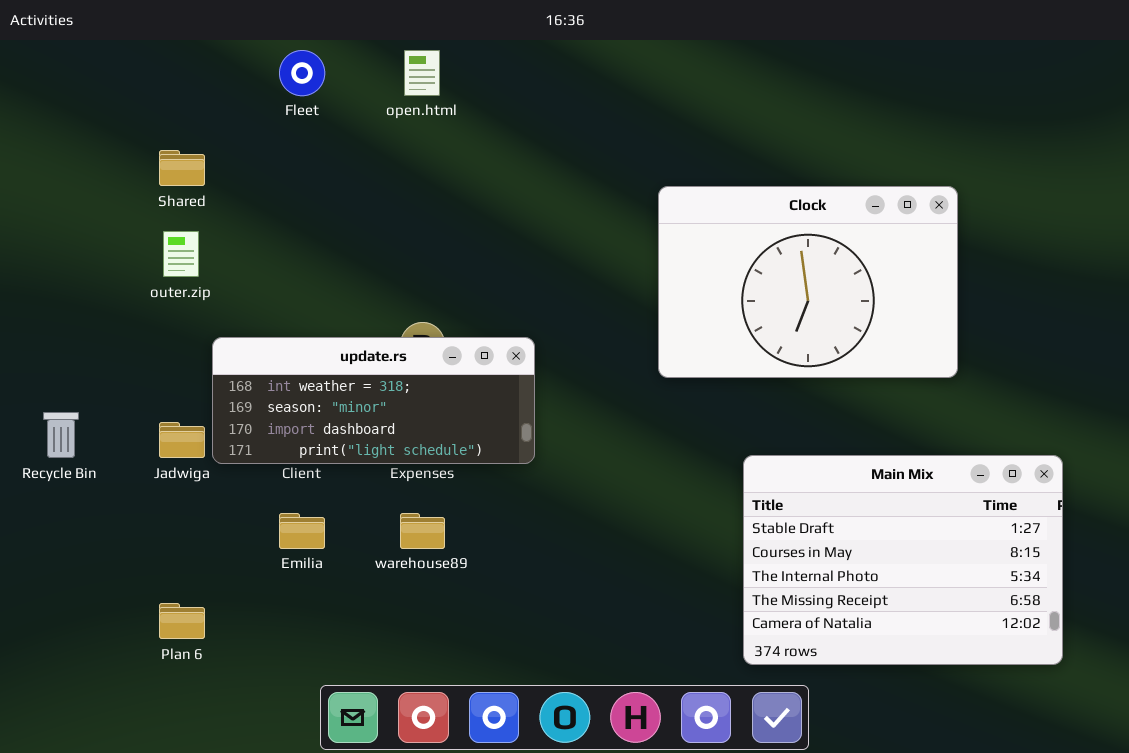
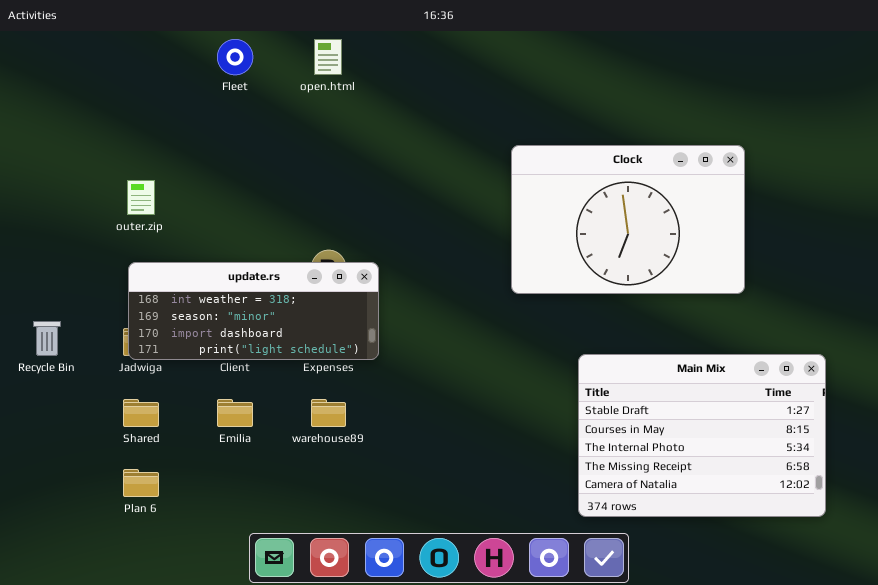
Shared: [159,150,205,186] -> [123,399,159,427], moved
update.rs: [212,337,535,464] -> [128,262,379,360], moved

